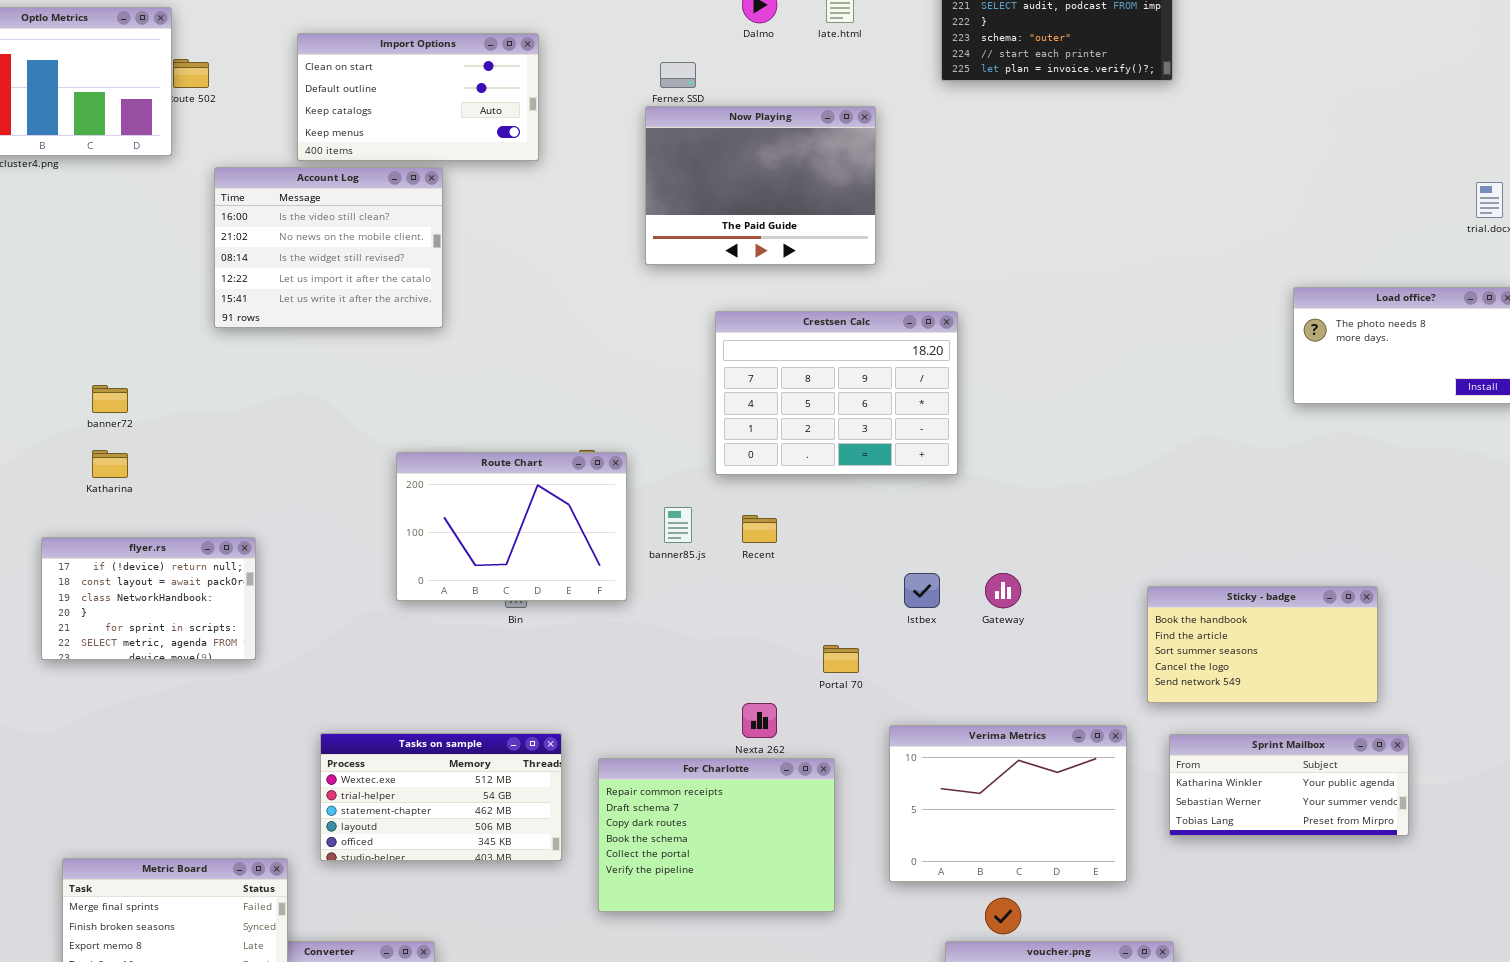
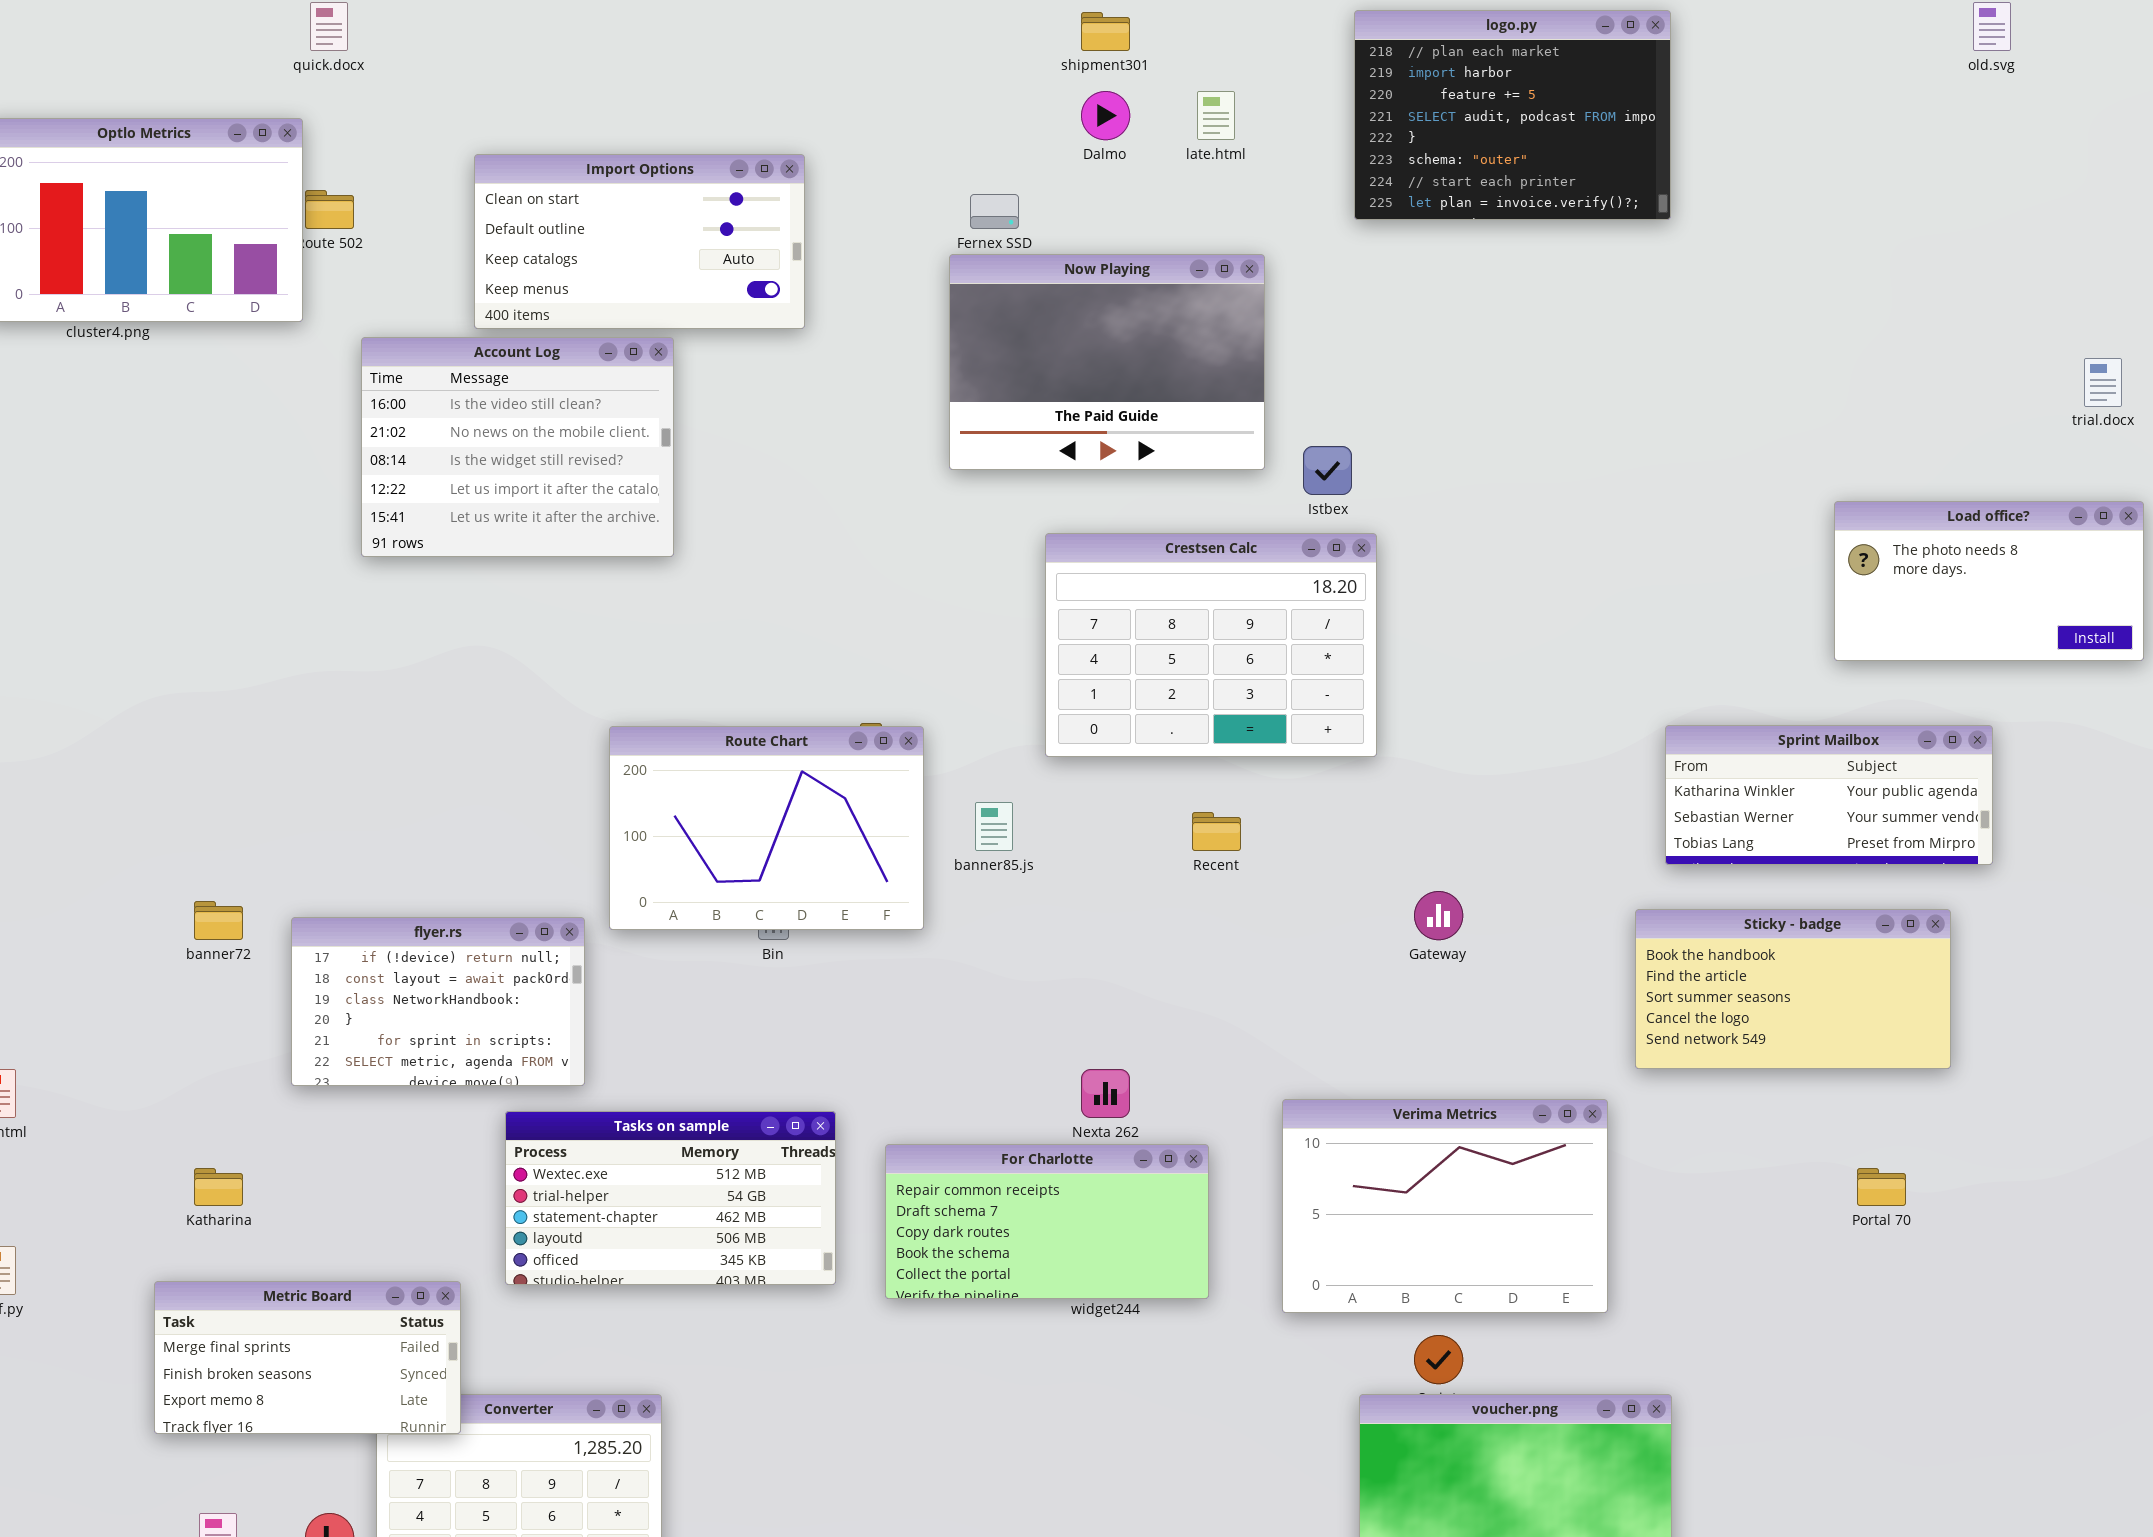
banner72: [92,385,128,413] -> [194,901,243,940], moved
Katharina: [92,450,128,478] -> [194,1168,243,1206], moved
Recent: [742,515,777,543] -> [1192,812,1241,851], moved
flyer.rs: [41,537,256,660] -> [291,917,585,1086], moved
Istbex: [904,573,940,608] -> [1303,446,1352,495], moved
Portal 70: [823,645,859,673] -> [1857,1168,1906,1206], moved
Sprint Mailbox: [1169,734,1409,836] -> [1665,725,1993,865], moved
For Charlotte: [598,758,835,912] -> [885,1144,1209,1299], resized

